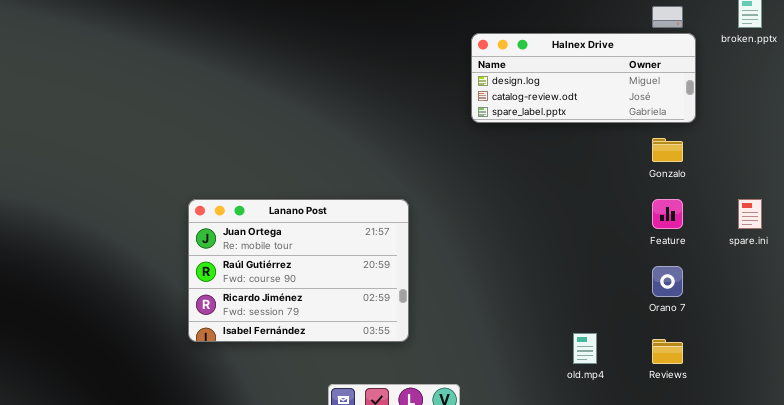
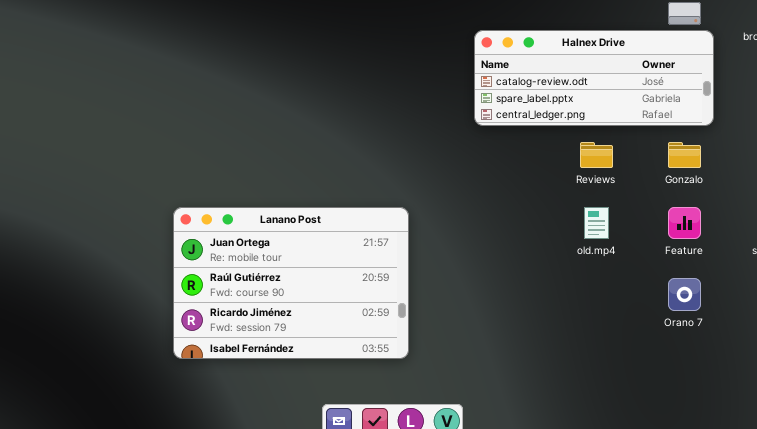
Halnex Drive: [471,33,696,123] -> [474,30,714,126], scrolled down 1 row
old.mp4: [573,333,597,364] -> [584,207,609,239], moved
Reviews: [652,339,683,364] -> [580,142,613,168], moved

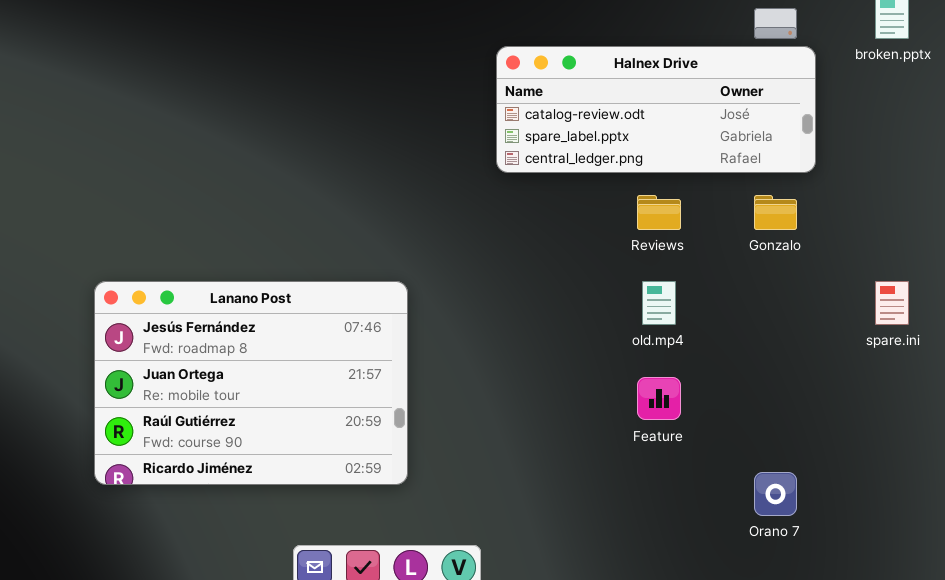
Lanano Post: [173,207,409,359] -> [94,281,408,485], scrolled up 1 row
Feature: [668,207,701,239] -> [637,377,681,420], moved
Orano 7: [668,278,701,311] -> [754,472,797,516], moved

